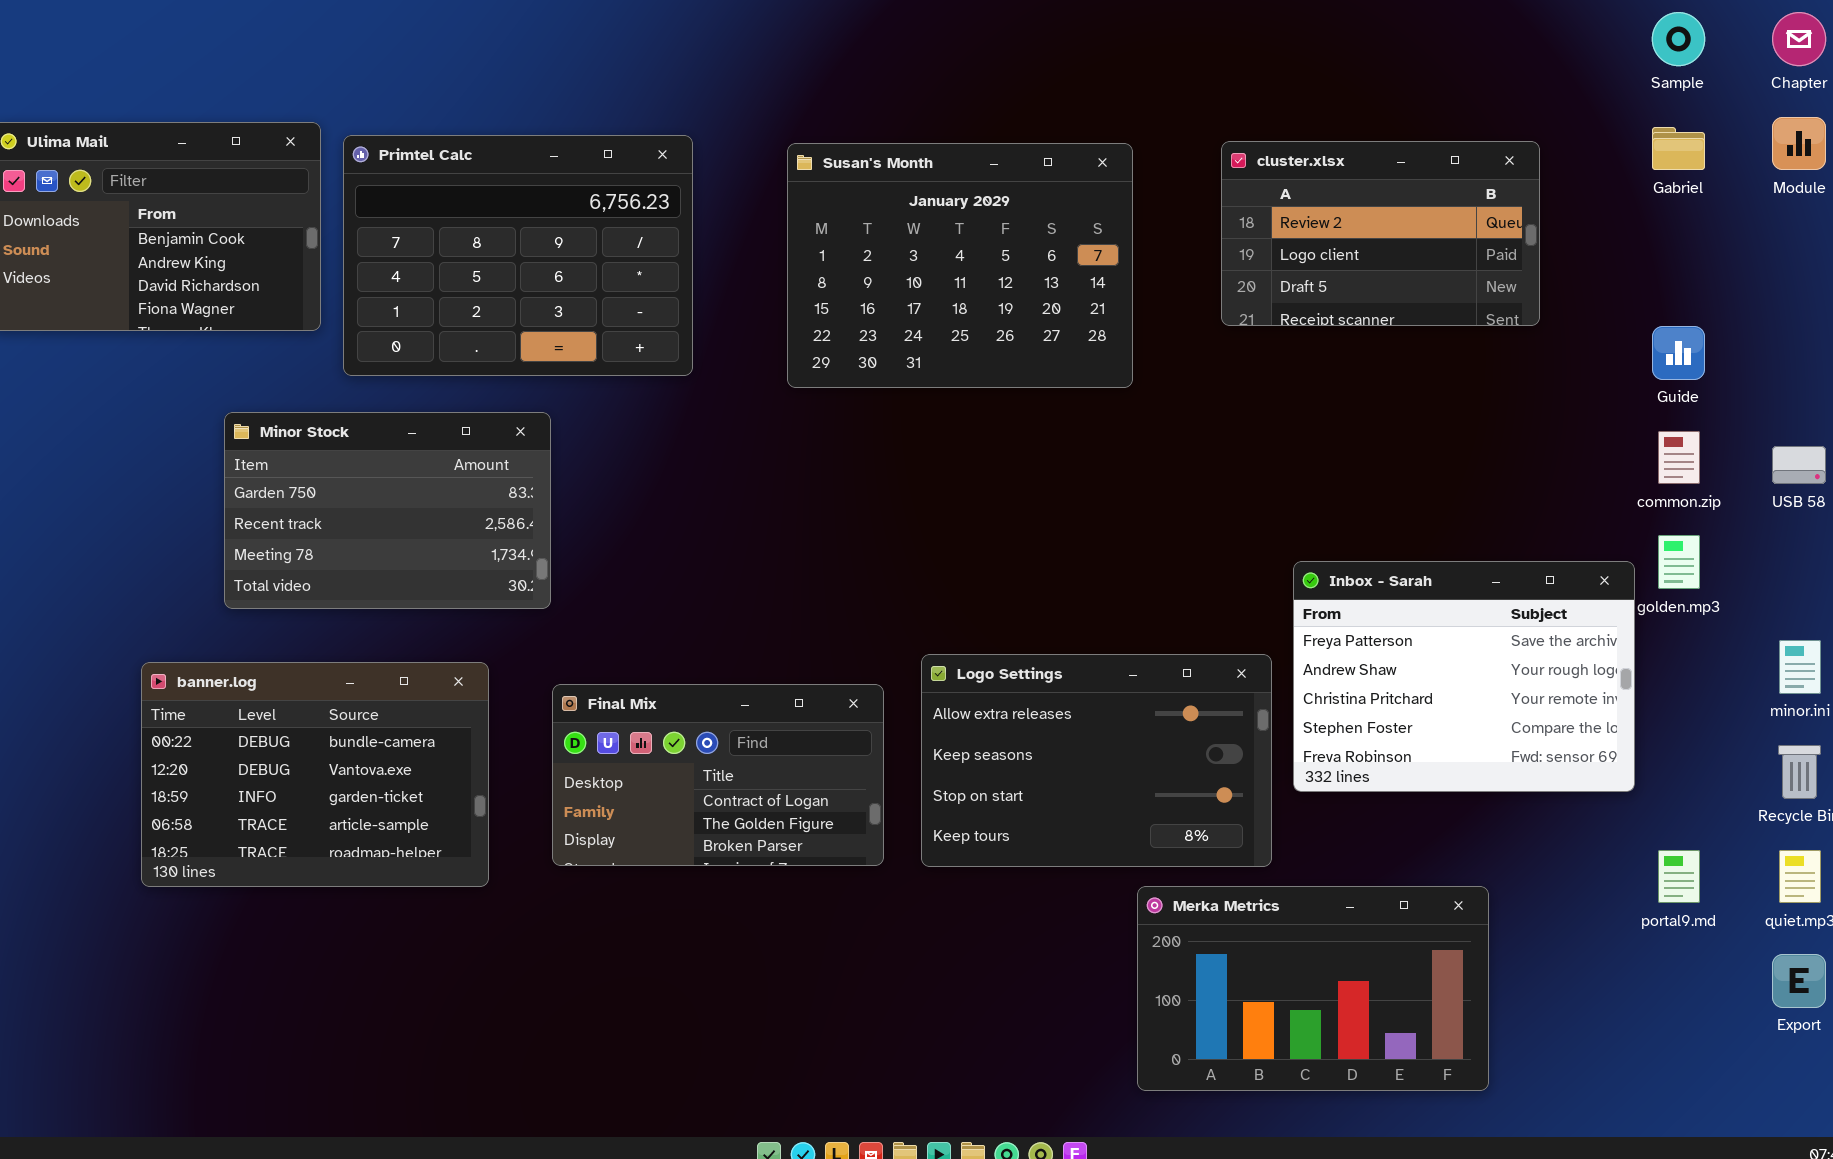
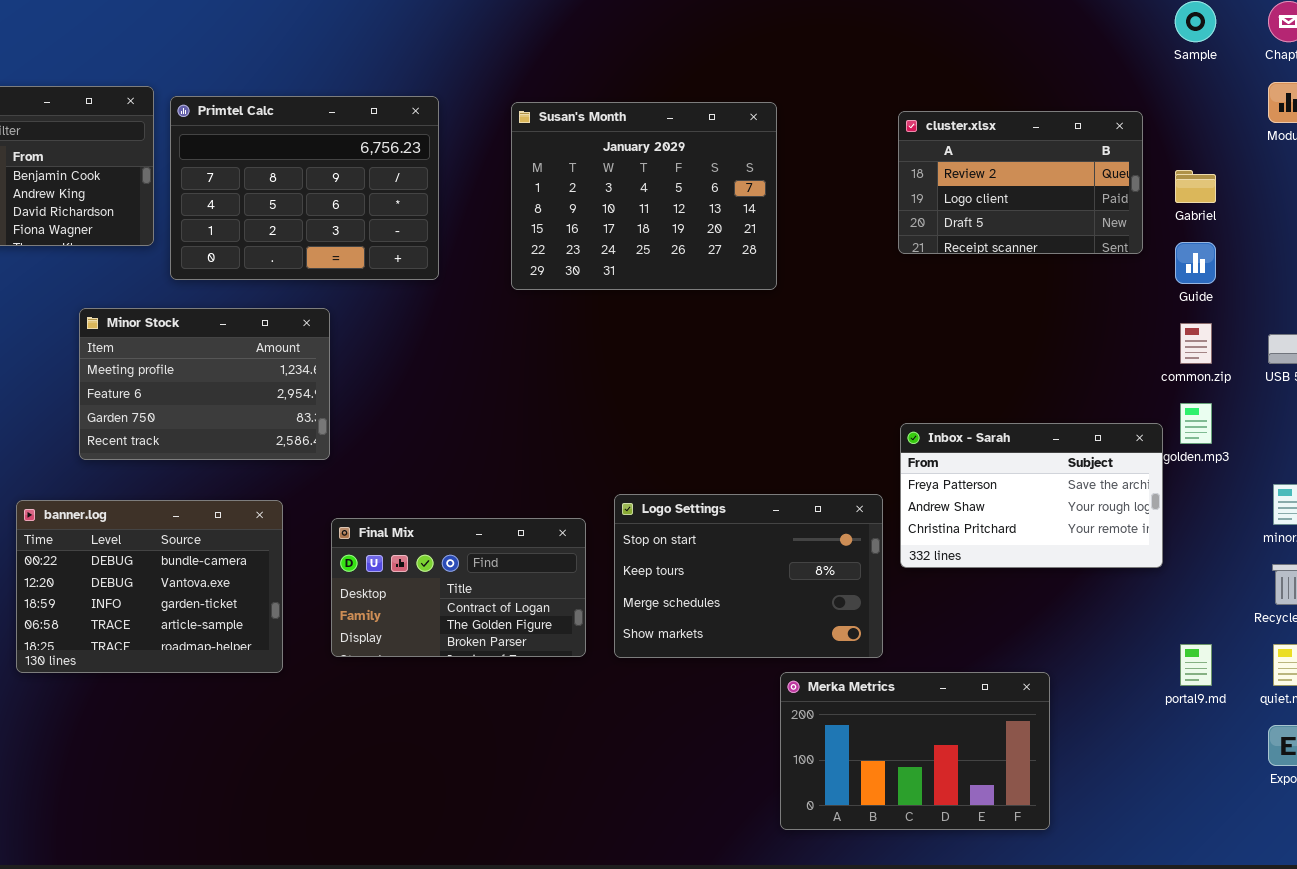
Gabriel: [1652,127,1705,170] -> [1175,170,1216,203], moved
cluster.xlsx: [1221,141,1540,326] -> [898,111,1143,254], moved
Minor Stock: [224,412,551,609] -> [79,308,330,460], scrolled up 2 rows
Inbox - Sarah: [1293,561,1635,792] -> [900,423,1163,568], resized
Logo Settings: [921,654,1272,867] -> [614,494,883,658], scrolled down 2 rows

